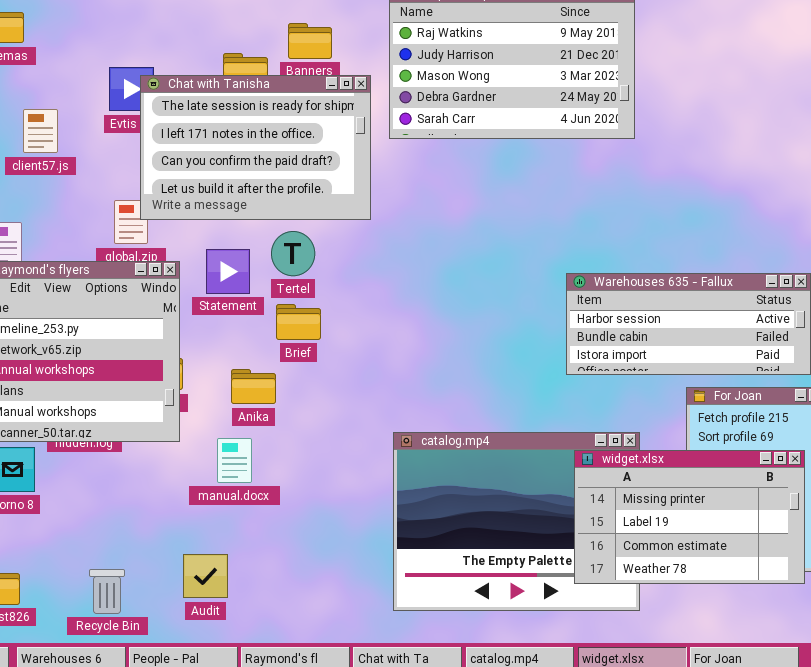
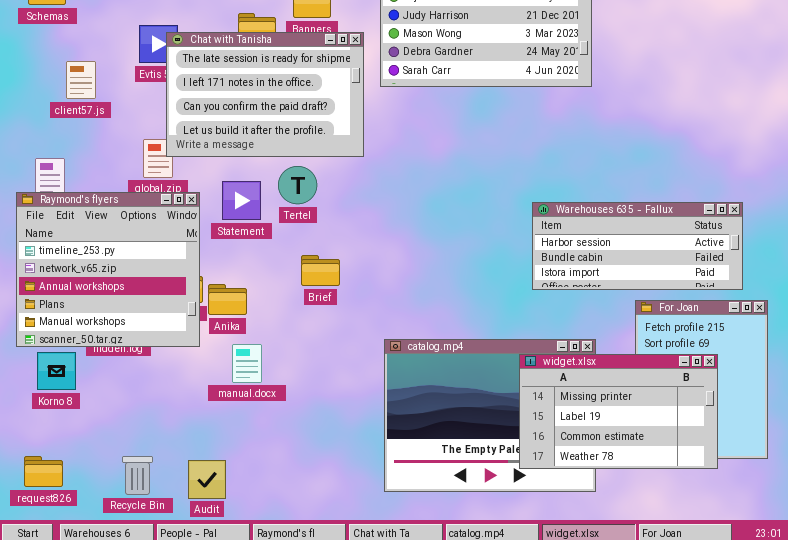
Brief: [276,304,321,340] -> [301,255,340,286], moved
Anika: [231,369,276,404] -> [208,284,247,315], moved
widget.xlsx: [574,450,805,584] -> [519,354,718,469], moved
Audit: [183,554,228,598] -> [188,460,226,499], moved

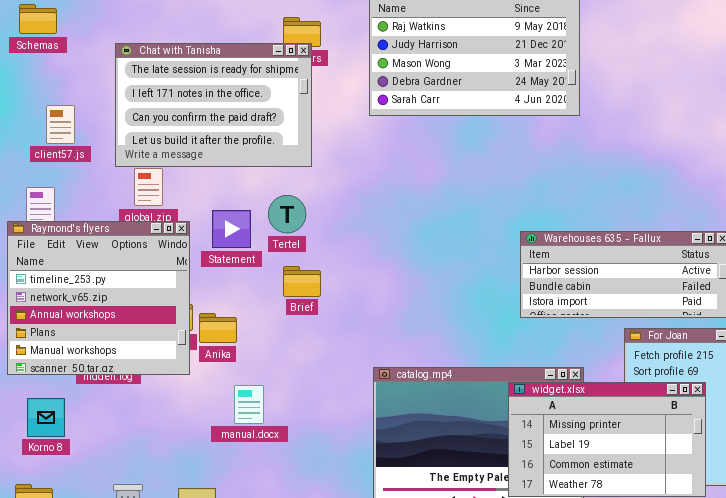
Chat with Tanisha: [166,32,364,157] -> [115,43,312,167], moved
client57.js: [66,61,96,99] -> [46,105,75,144], moved
Brief: [301,255,340,286] -> [283,266,321,297], moved
manual.docx: [232,344,262,383] -> [234,385,264,424], moved
Korno 8: [37,352,76,390] -> [27,398,65,437], moved

